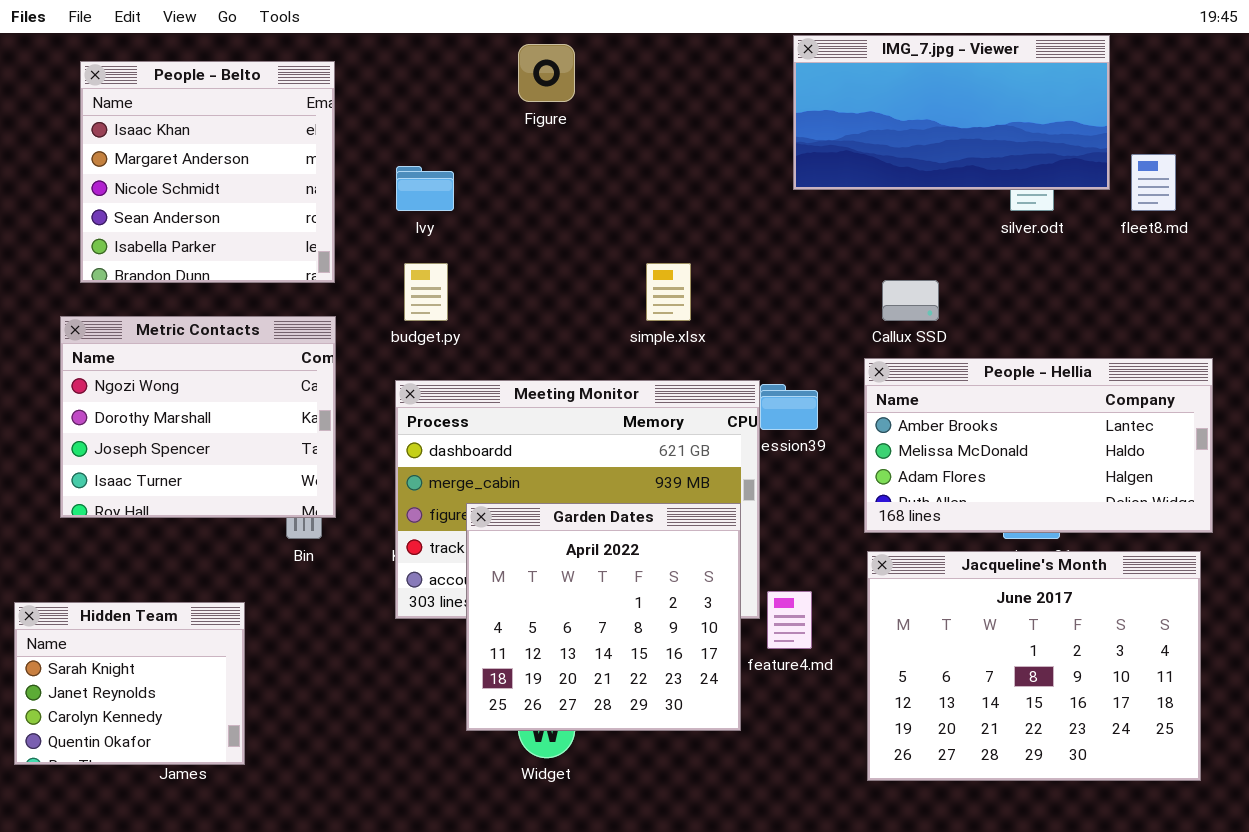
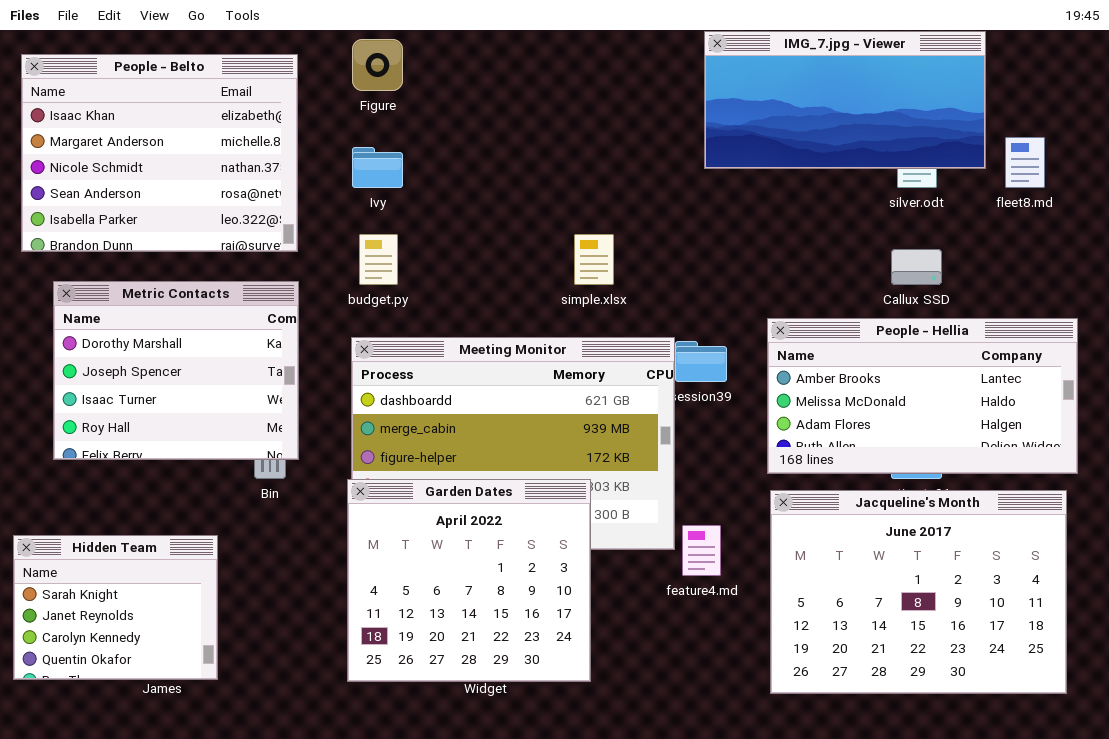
Figure: [518,44,575,102] -> [352,39,403,91], moved
People - Belto: [80,61,335,283] -> [21,54,298,252], resized
Callux SSD: [882,280,939,321] -> [891,249,942,285], moved
Metric Contacts: [60,316,336,518] -> [53,281,299,460], scrolled down 1 row
Garden Dates: [466,503,741,731] -> [347,479,591,682], moved

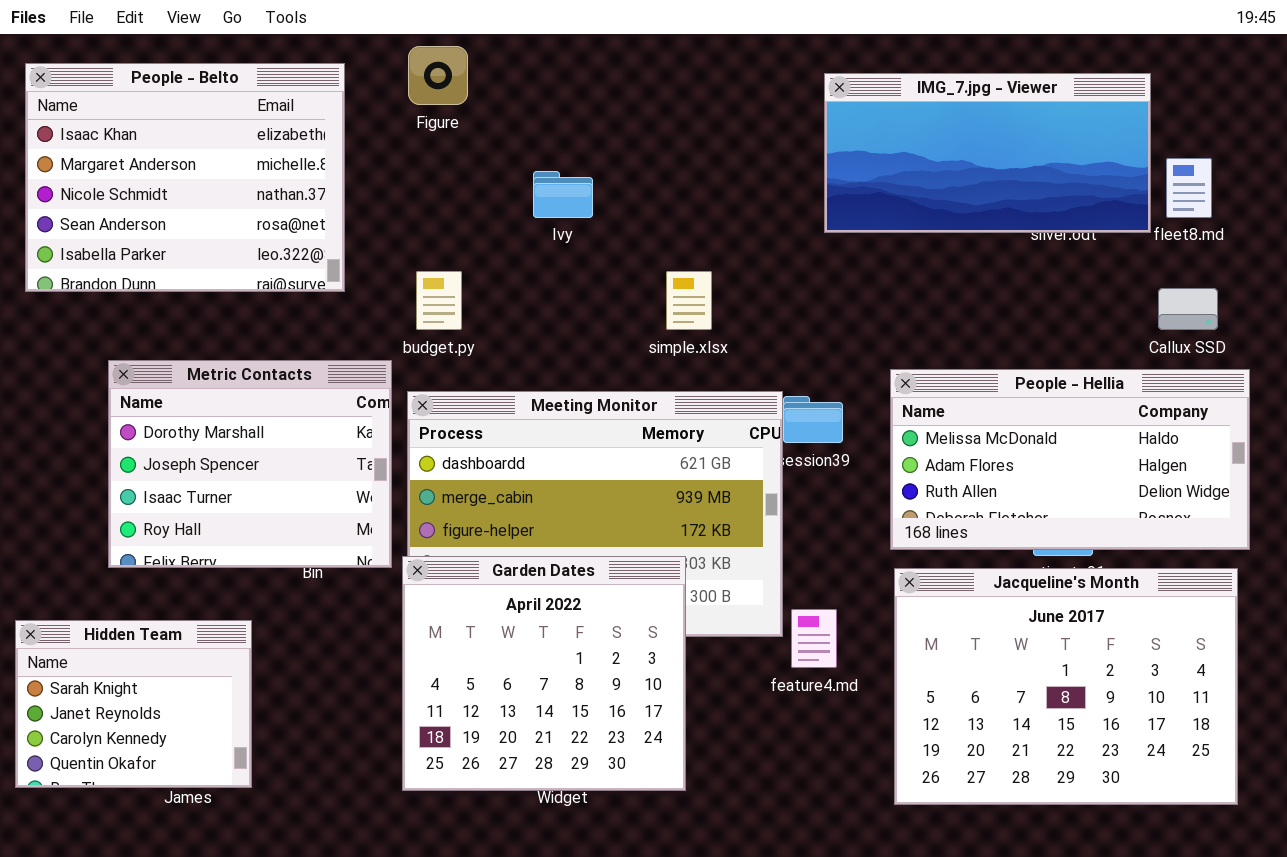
IMG_7.jpg - Viewer: [704,31,986,169] -> [824,73,1151,233], moved
Ivy: [352,147,403,188] -> [533,171,593,218], moved
Callux SSD: [891,249,942,285] -> [1158,288,1218,330], moved
Metric Contacts: [53,281,299,460] -> [108,360,392,568], moved
People - Hellia: [767,318,1078,474] -> [890,369,1250,550], scrolled down 1 row

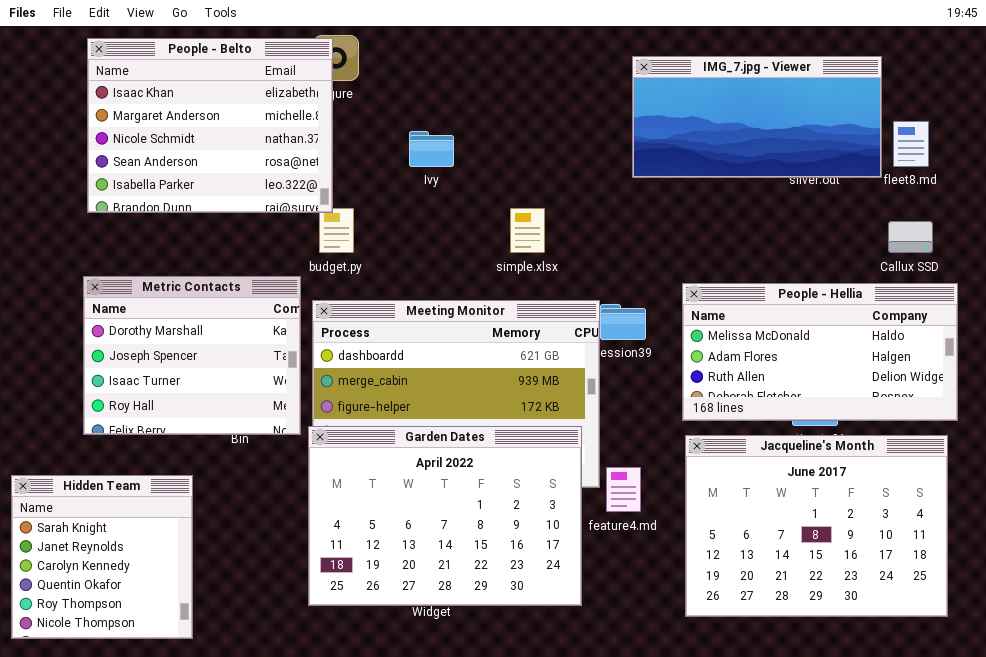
People - Belto: [25,63,345,292] -> [87,38,333,213], moved
Garden Dates: [402,556,686,791] -> [308,426,582,606], resized
Hidden Team: [15,620,252,788] -> [11,475,193,639], resized

